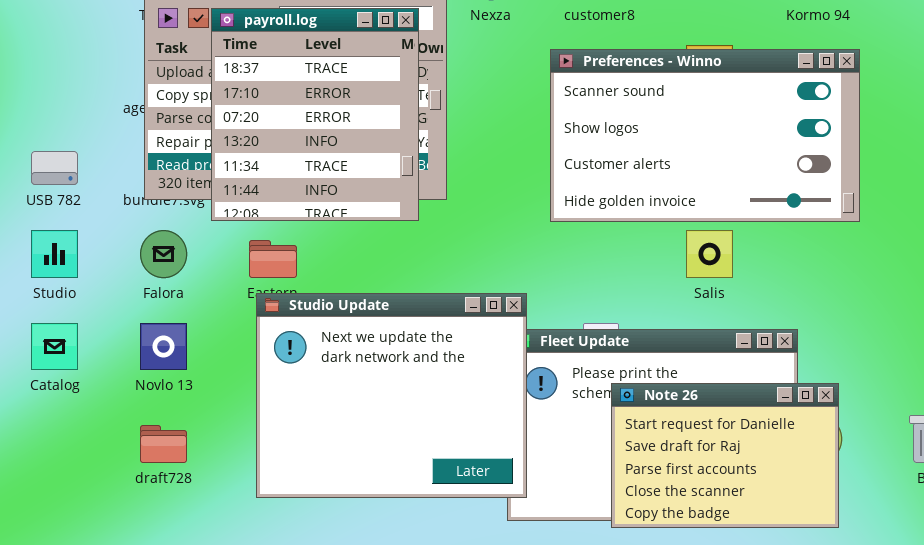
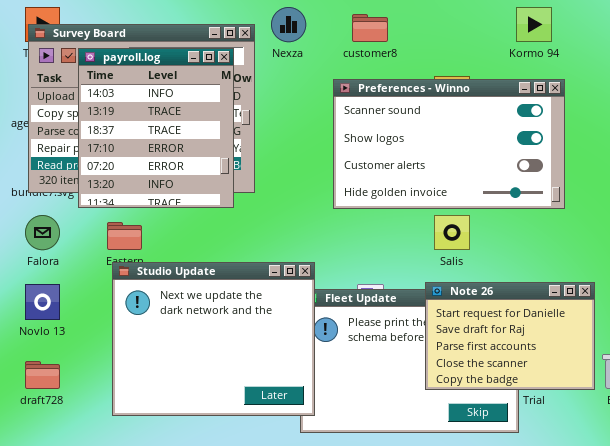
payroll.log: [211,8,419,221] -> [78,48,234,208], scrolled up 2 rows
Note 26: [611,383,839,528] -> [425,282,595,390], moved

